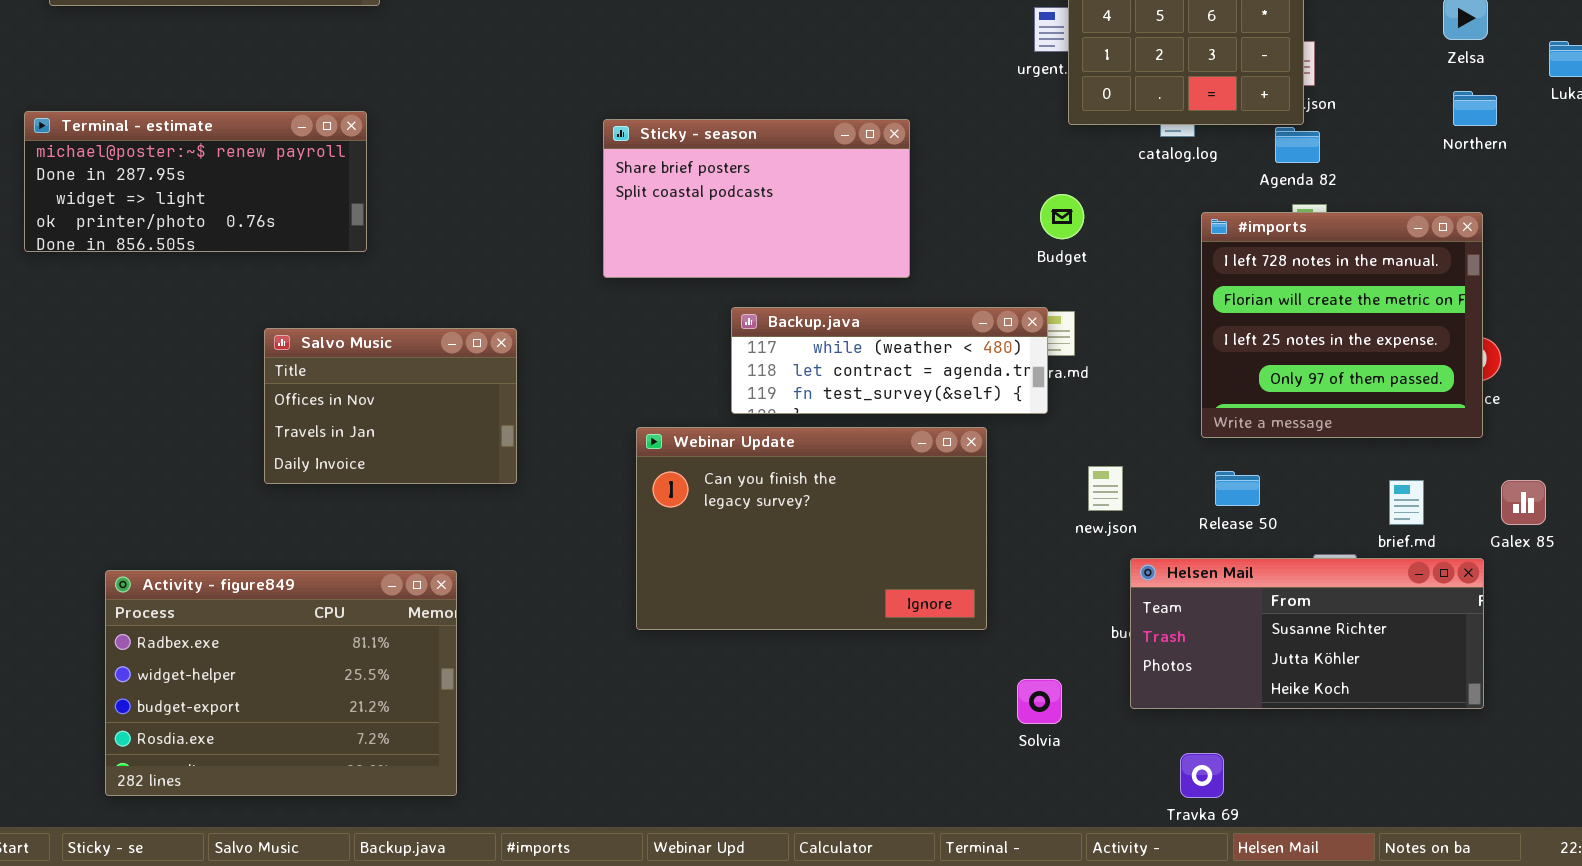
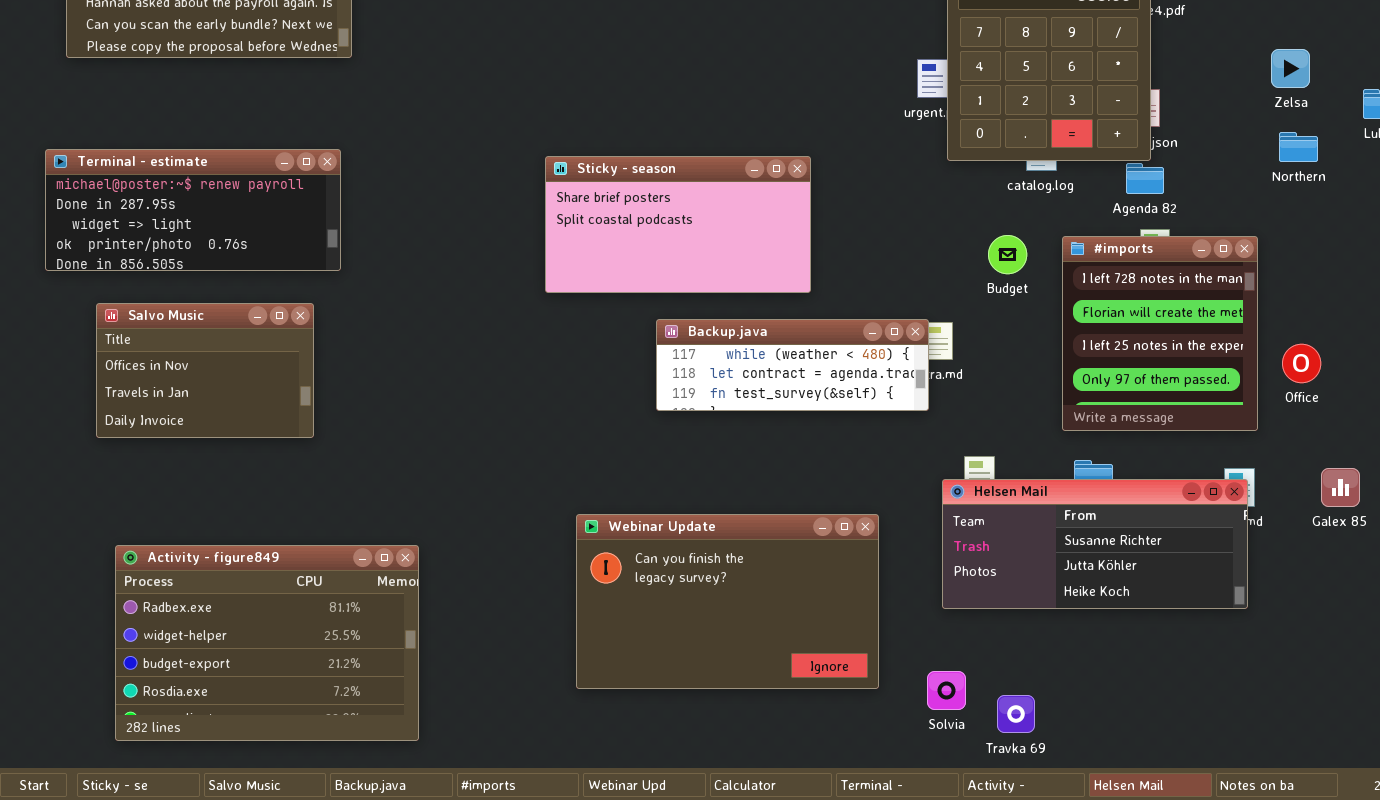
Budget: [1040,194,1084,239] -> [988,235,1027,274], moved
#imports: [1201,212,1483,438] -> [1062,236,1258,431], resized
Salvo Music: [264,328,517,484] -> [96,303,314,438], moved
Webinar Update: [636,427,987,630] -> [576,514,879,689], moved
Helsen Mail: [1130,558,1484,709] -> [942,479,1248,609], moved
Solvia: [1017,679,1062,724] -> [927,671,966,710], moved
Travka 69: [1180,753,1224,798] -> [997,695,1035,733], moved

